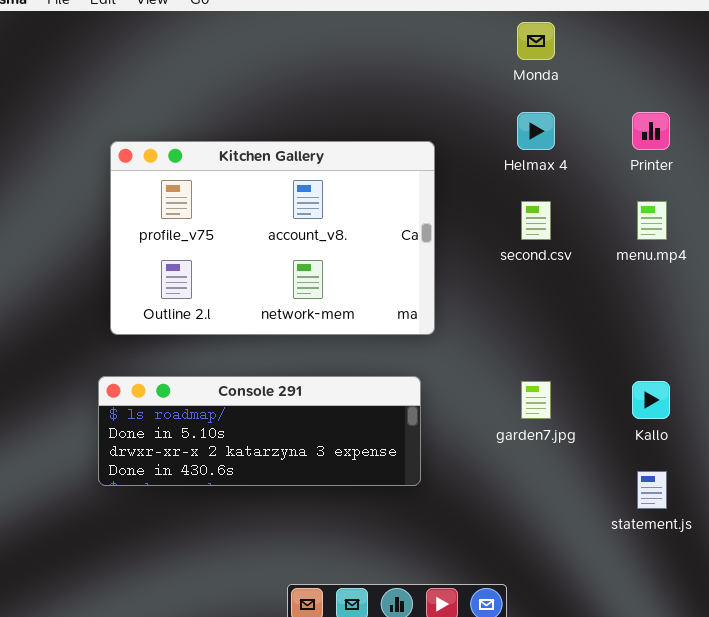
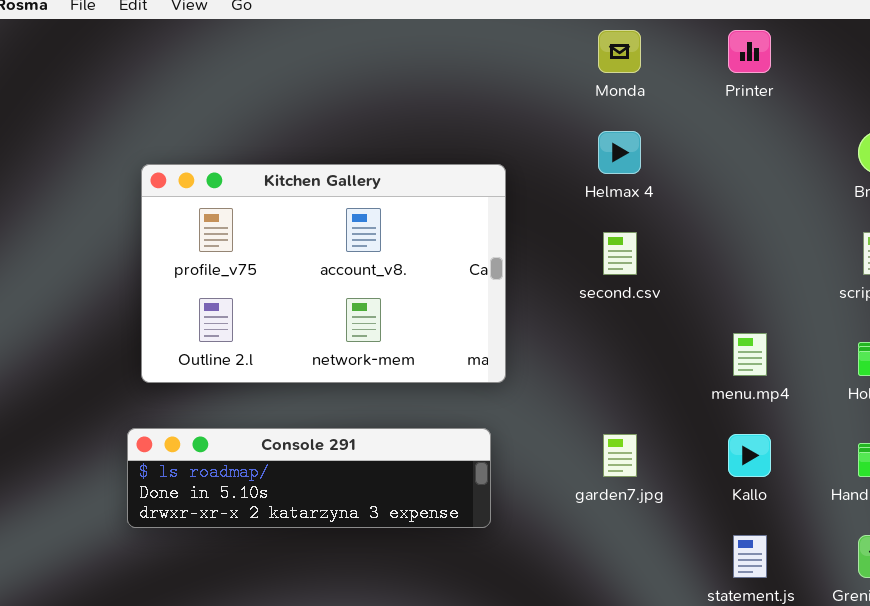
Printer: [632,112,670,150] -> [728,30,771,73], moved
menu.mp4: [637,201,667,240] -> [733,333,767,376], moved
Console 291: [98,376,421,486] -> [127,428,491,528], resized

